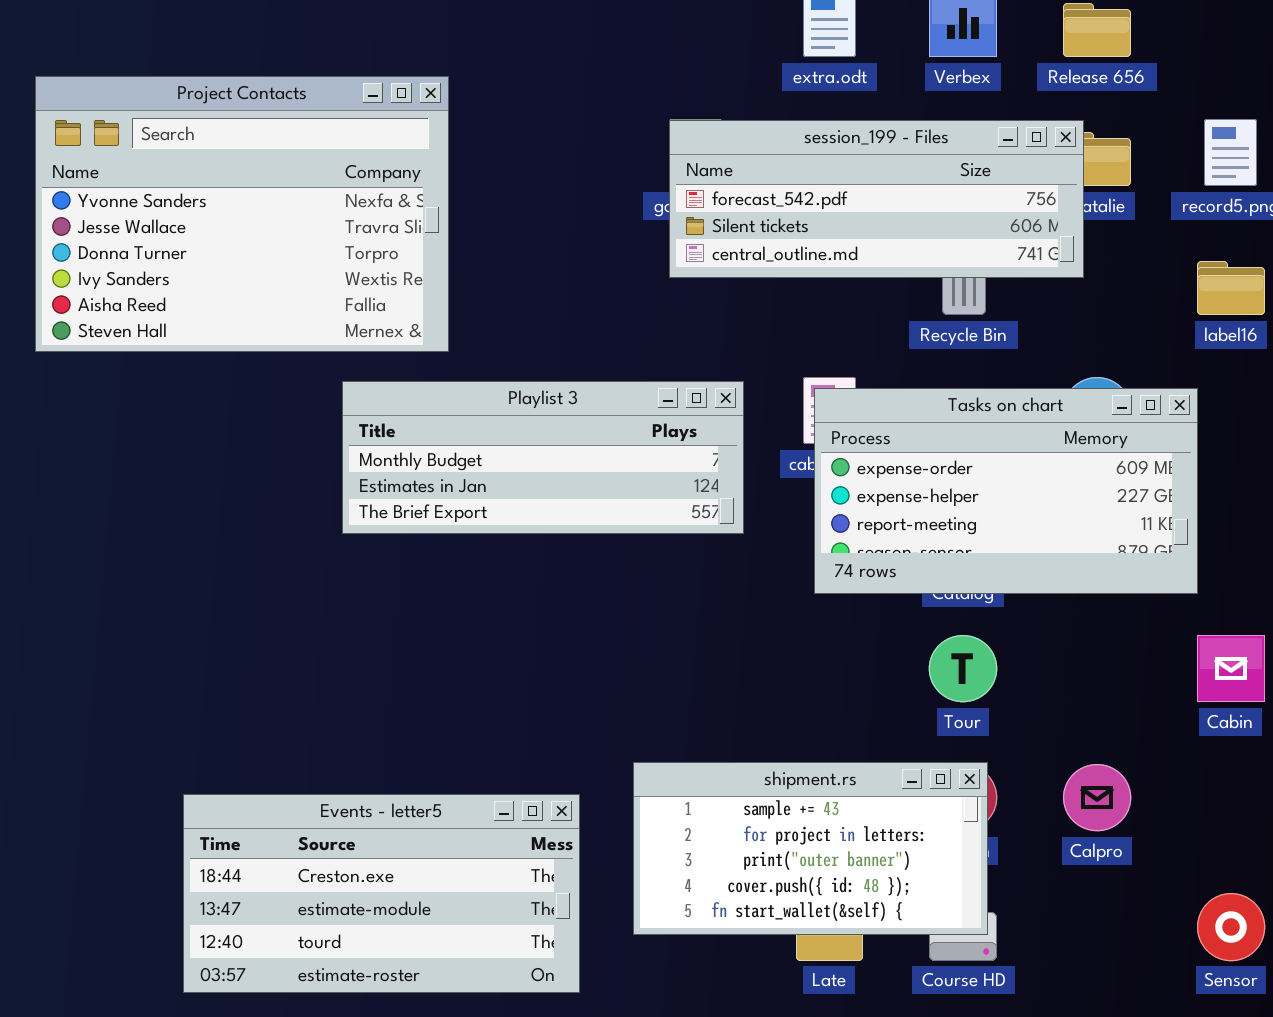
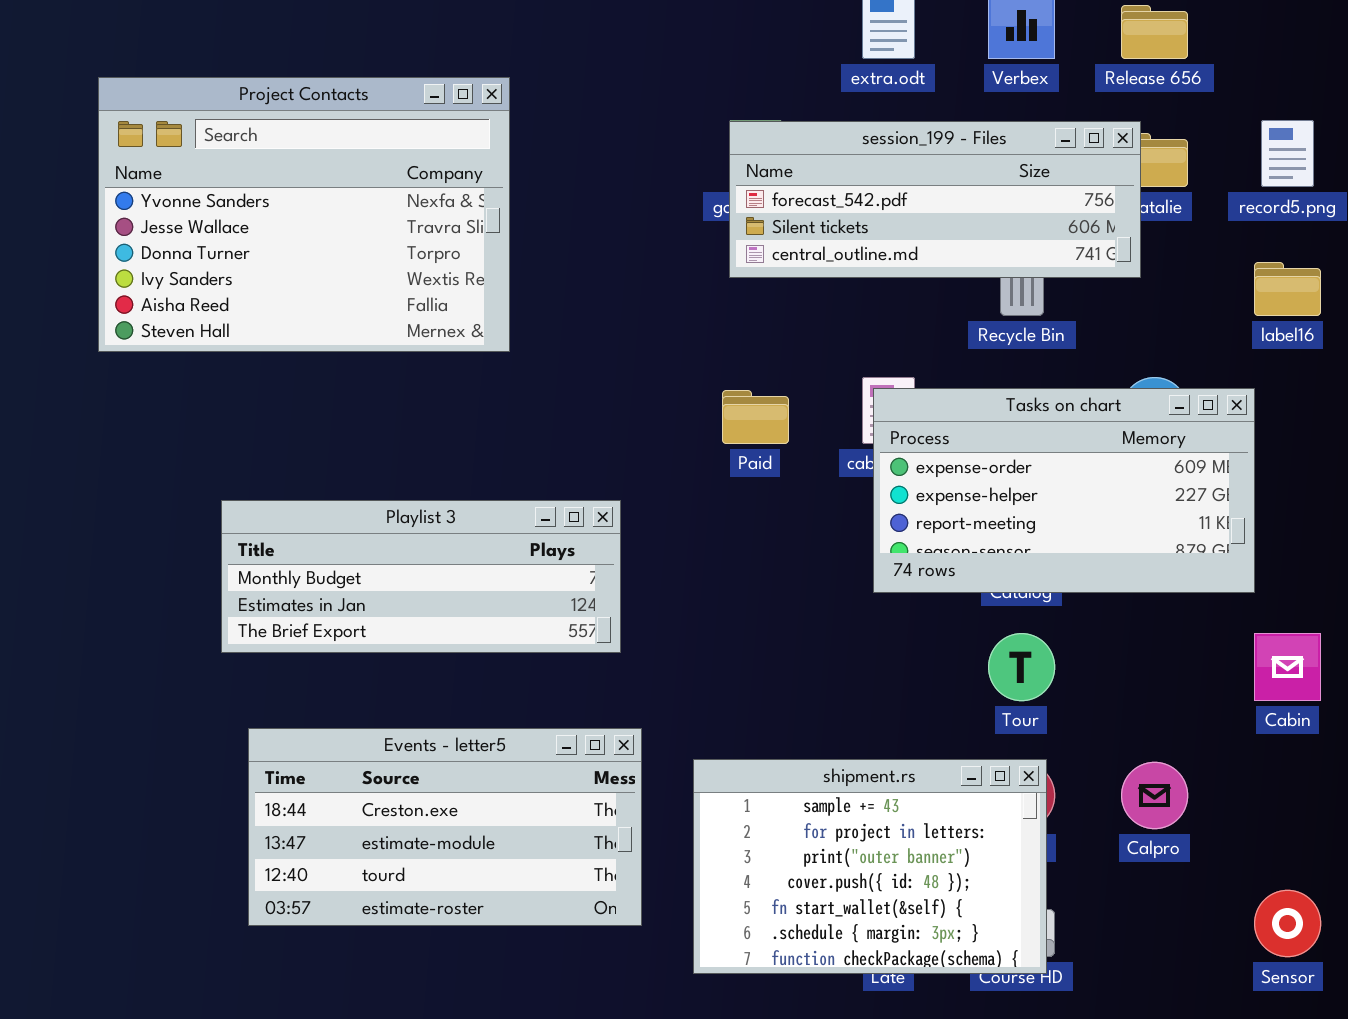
Playlist 3: [342,381,744,534] -> [221,500,621,653], moved
shipment.rs: [633,762,988,935] -> [693,759,1047,974], resized
Events - letter5: [183,794,580,993] -> [248,728,642,926], moved

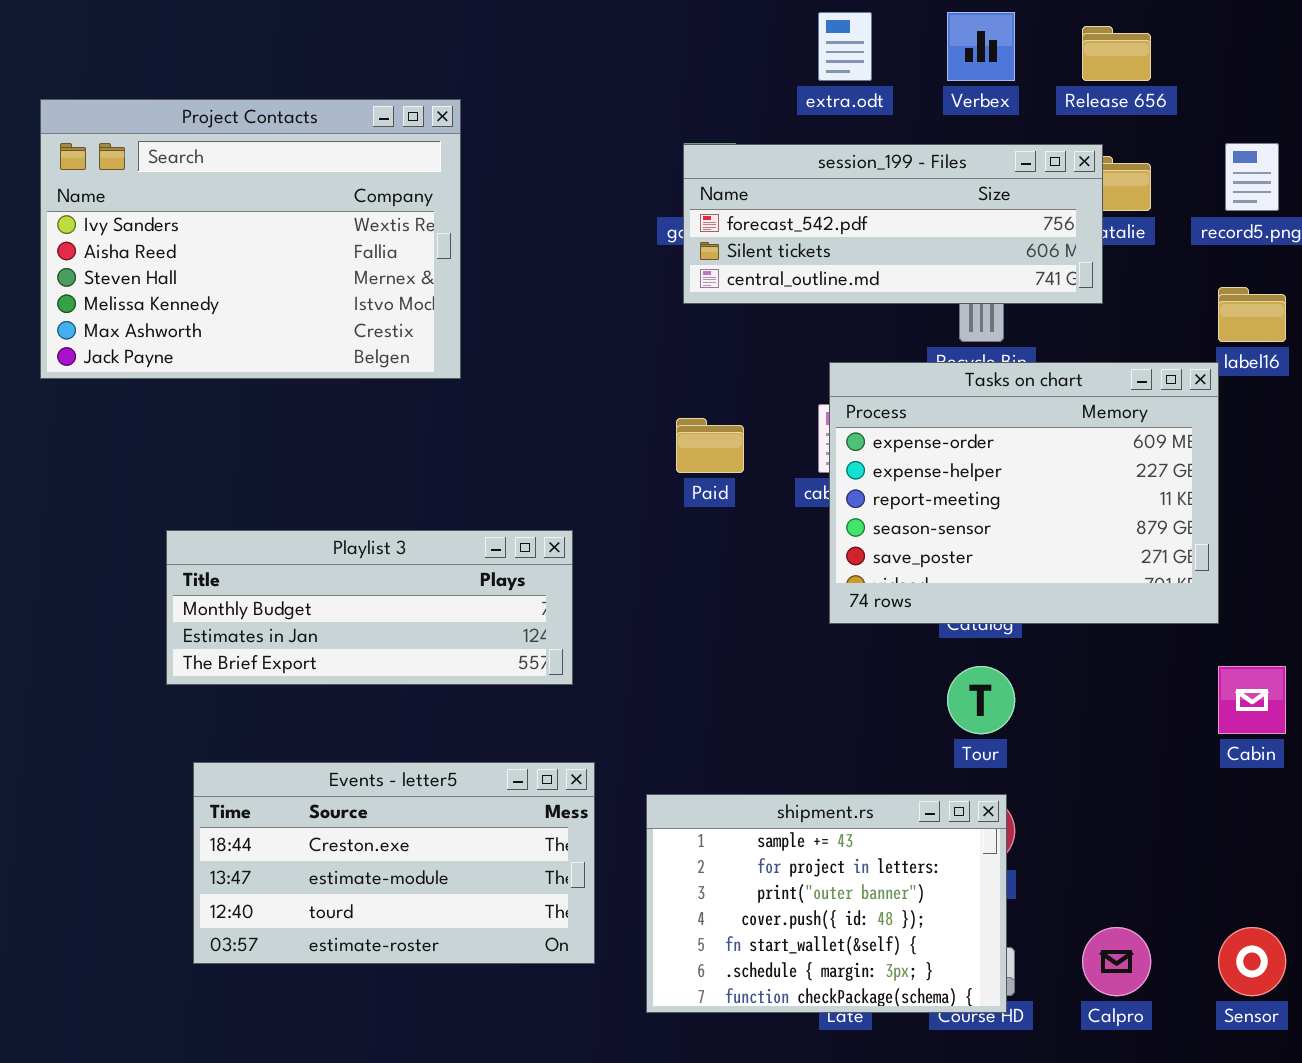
Project Contacts: [98,77,510,352] -> [40,99,461,379], scrolled down 3 rows
Tasks on chart: [873,388,1255,593] -> [829,362,1219,624], resized
Calpro: [1121,762,1188,829] -> [1082,927,1151,996], moved

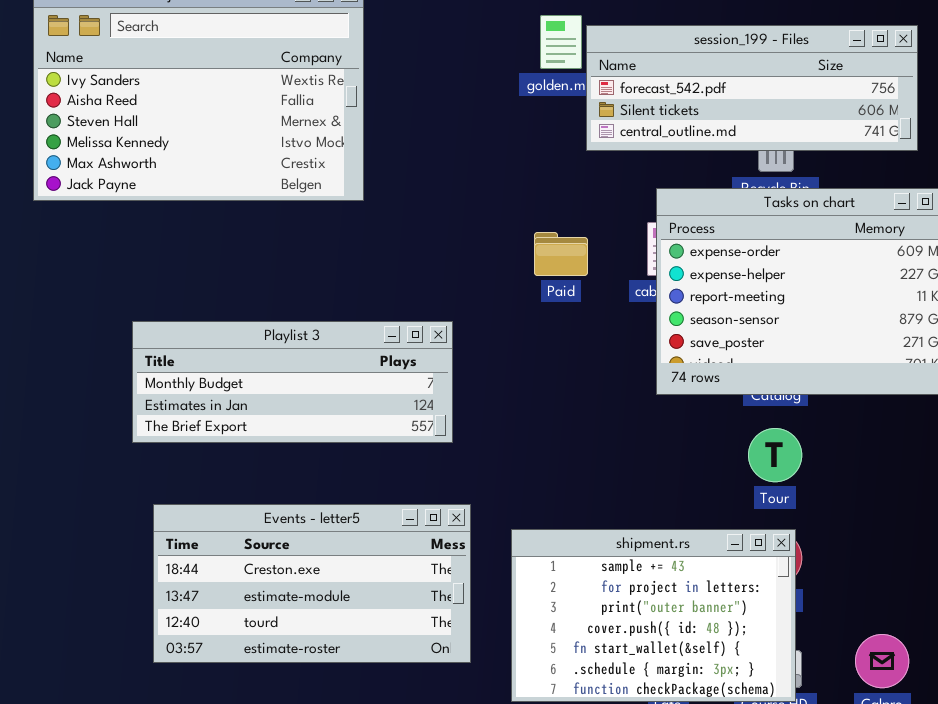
session_199 - Files: [683,144,1103,304] -> [586,25,918,151], moved

